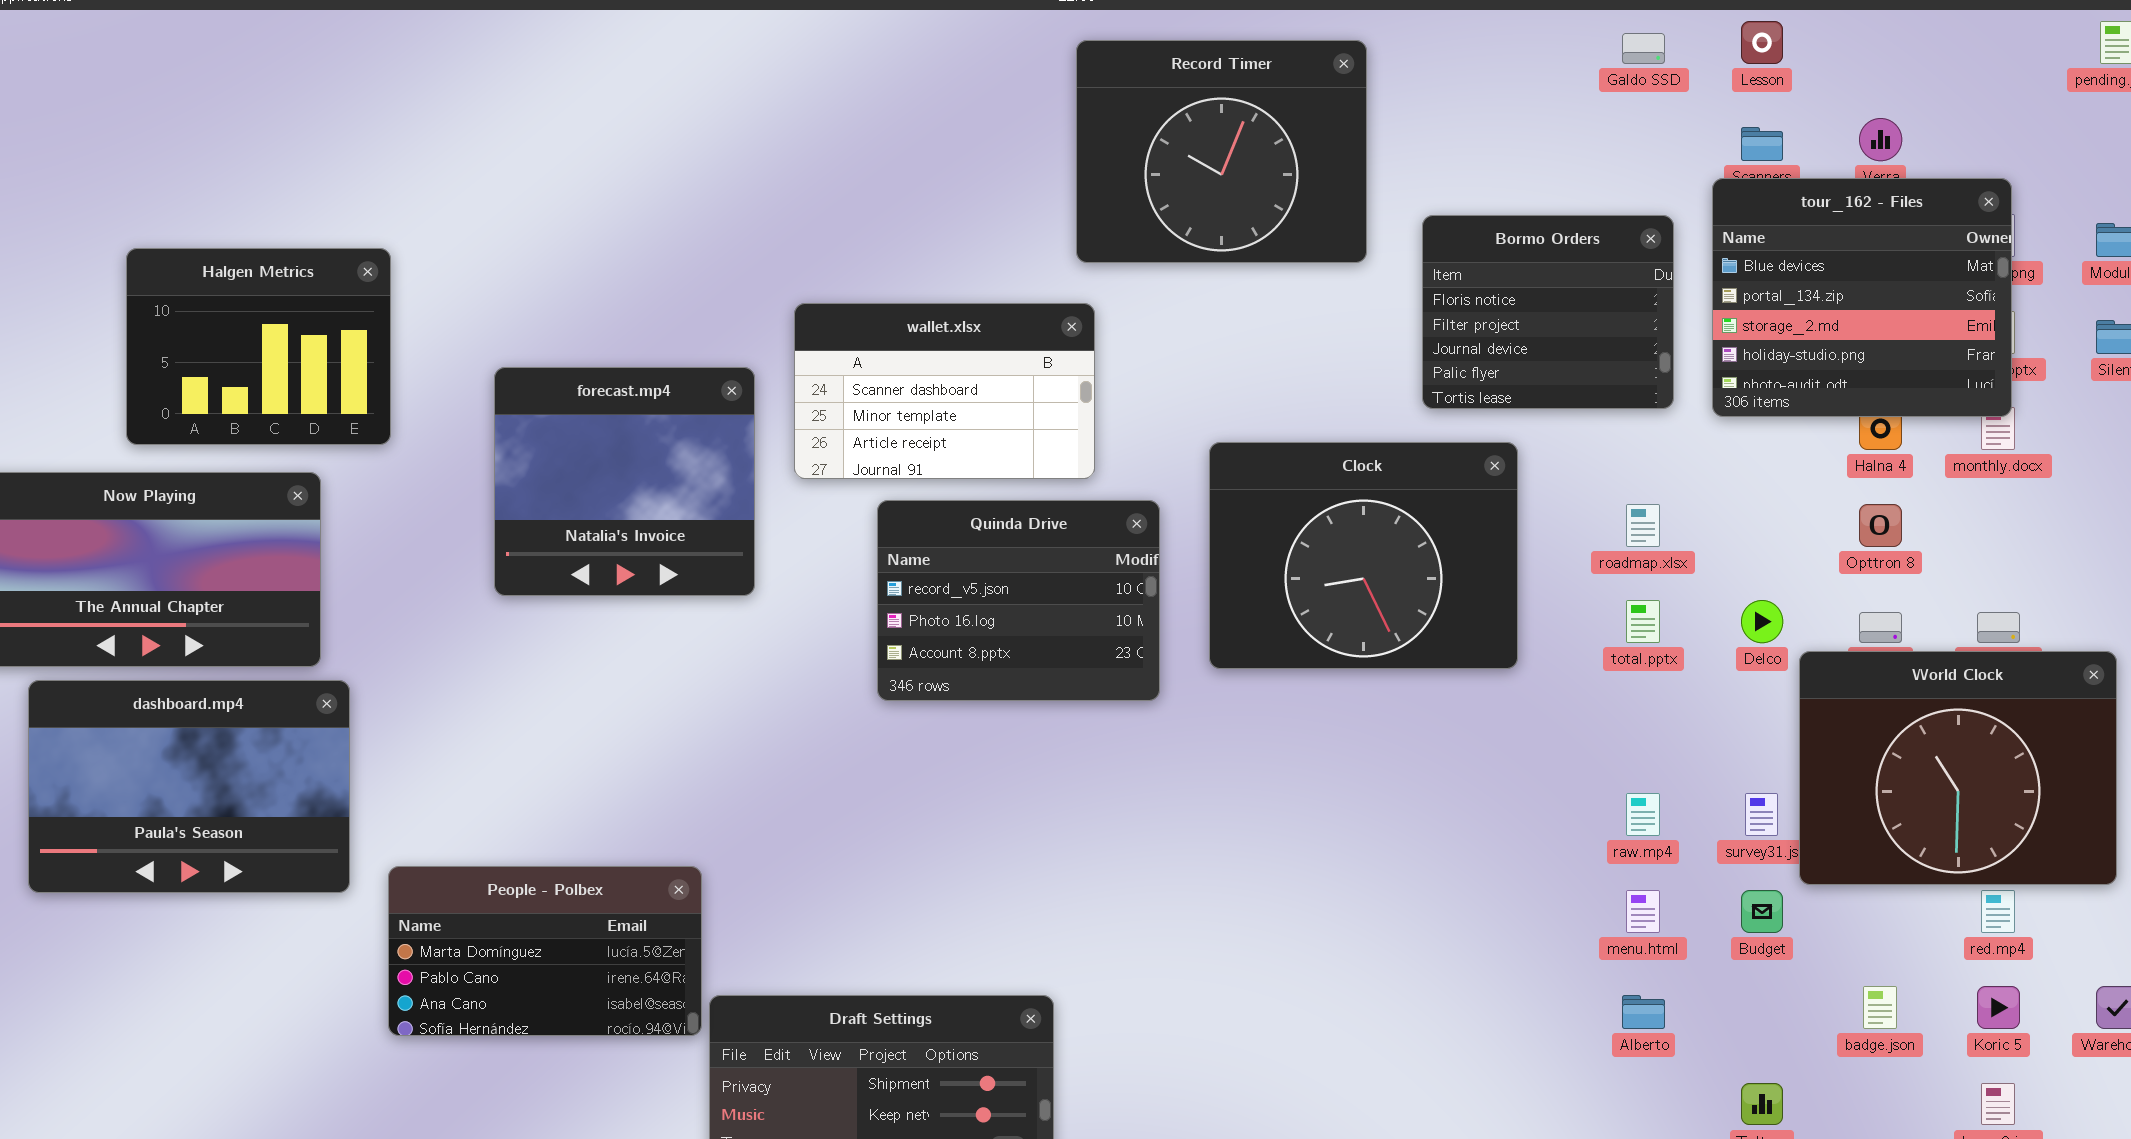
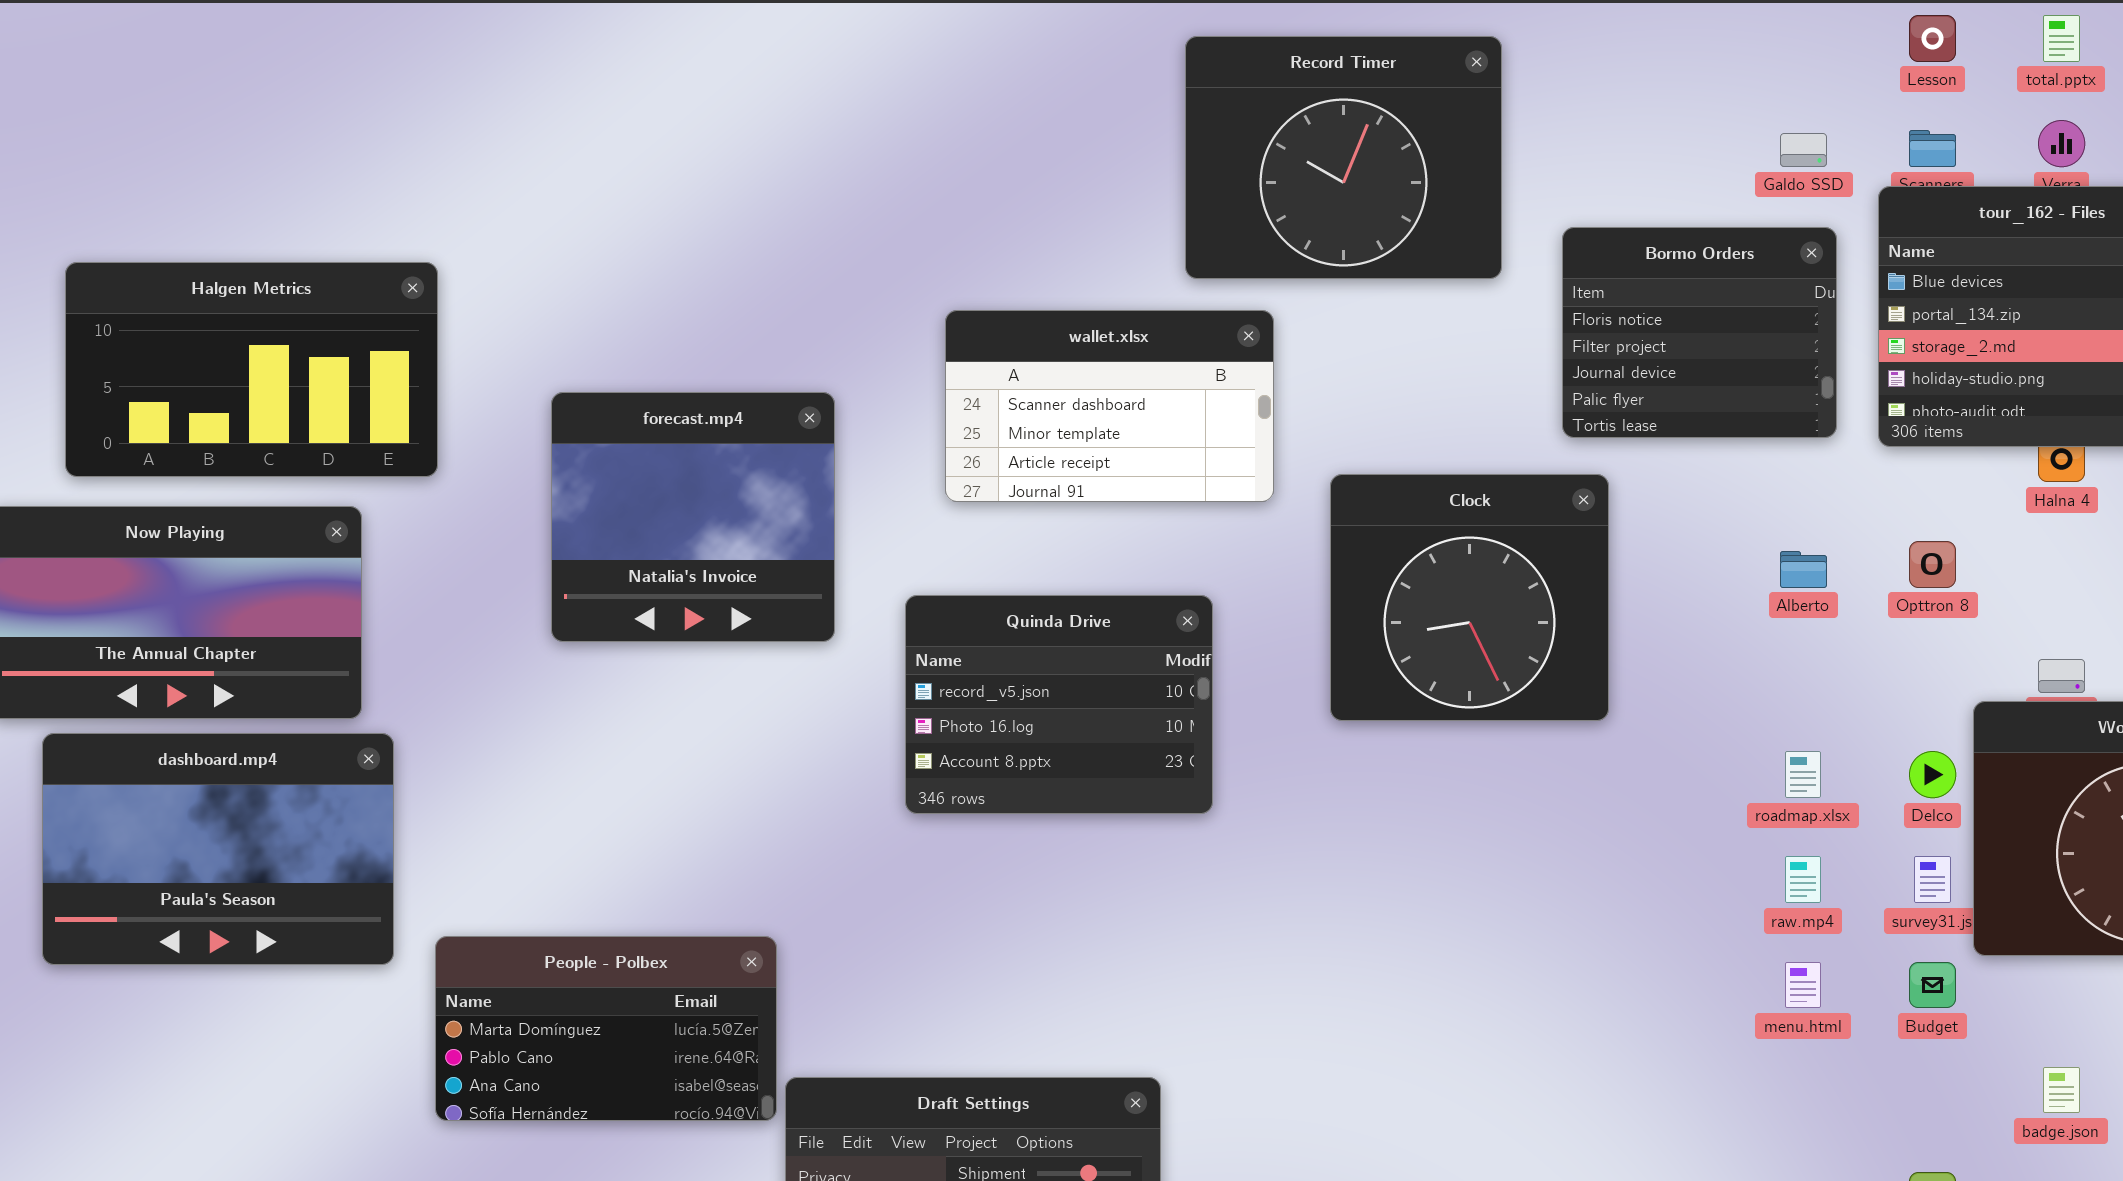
Galdo SSD: [1622,33,1665,64] -> [1780,133,1827,167], moved
Halgen Metrics: [126,248,391,445] -> [65,262,438,477], resized
wallet.xlsx: [794,303,1095,479] -> [945,310,1274,502], moved
Clock: [1209,442,1518,669] -> [1330,474,1609,721], resized
Quinda Drive: [877,500,1160,701] -> [905,595,1213,814], moved
roadmap.xlsx: [1626,504,1660,547] -> [1785,751,1821,798], moved
Opttron 8: [1859,504,1902,547] -> [1909,541,1956,588], moved
total.pptx: [1626,600,1660,643] -> [2043,15,2080,62], moved
Delco: [1741,600,1783,643] -> [1909,751,1956,798], moved
Alberto: [1622,995,1665,1029] -> [1780,551,1827,588], moved

